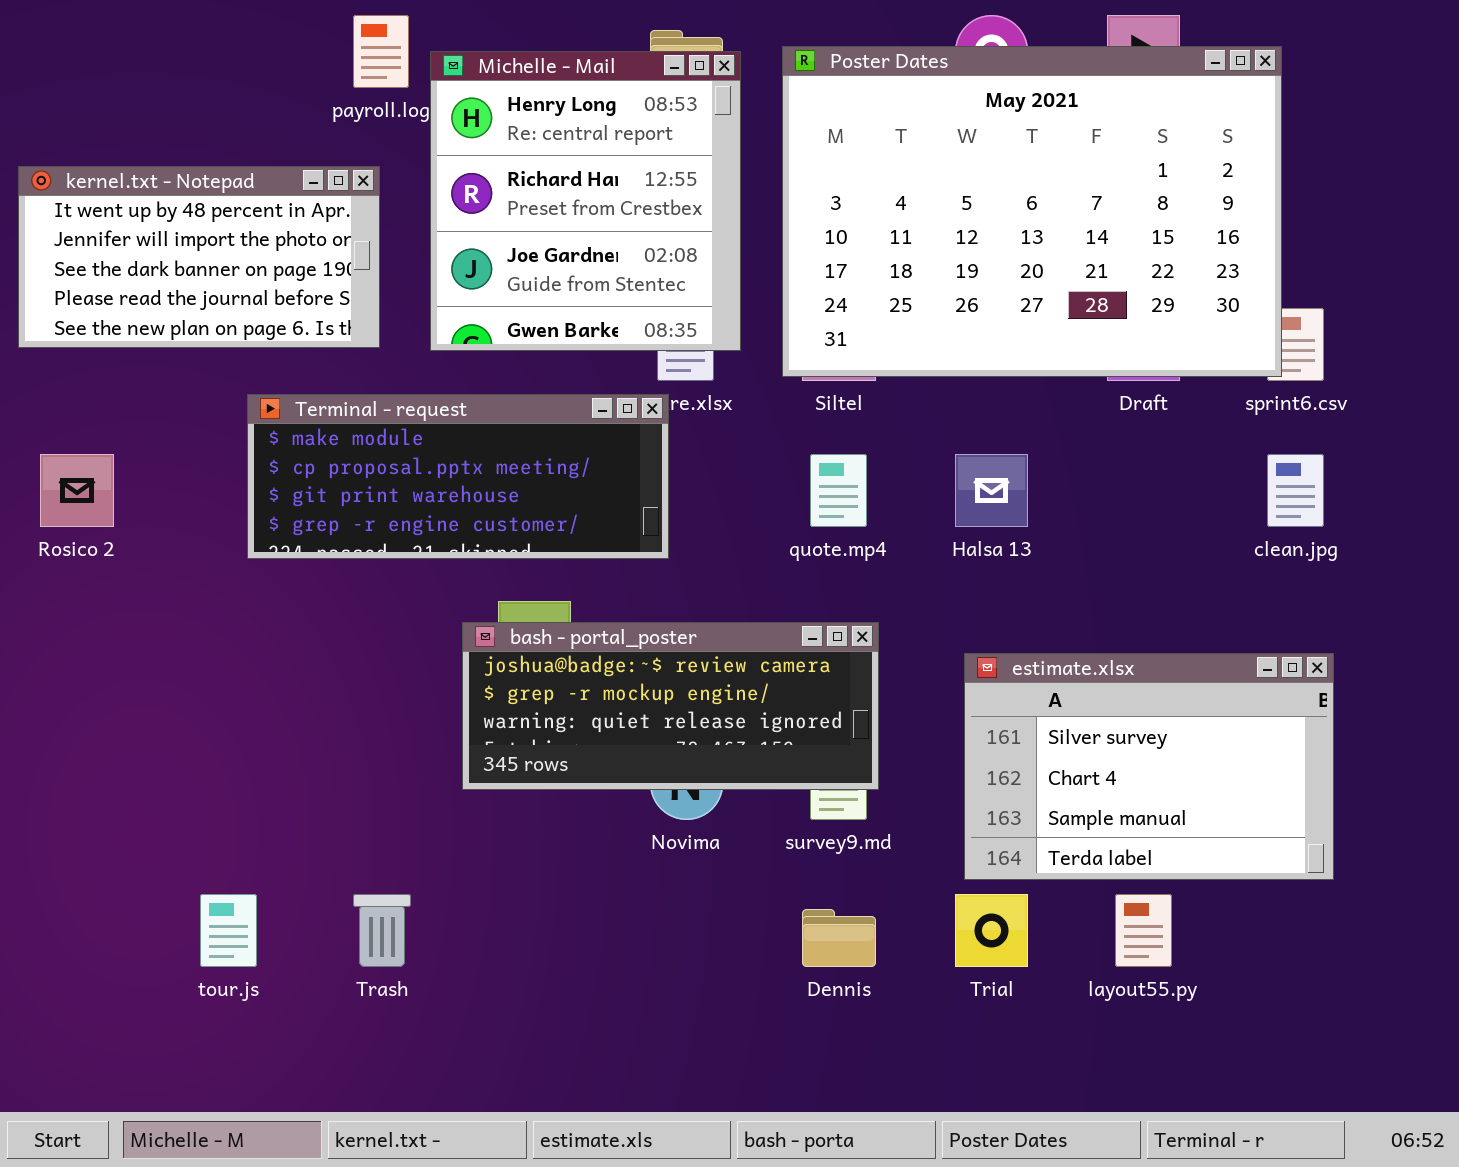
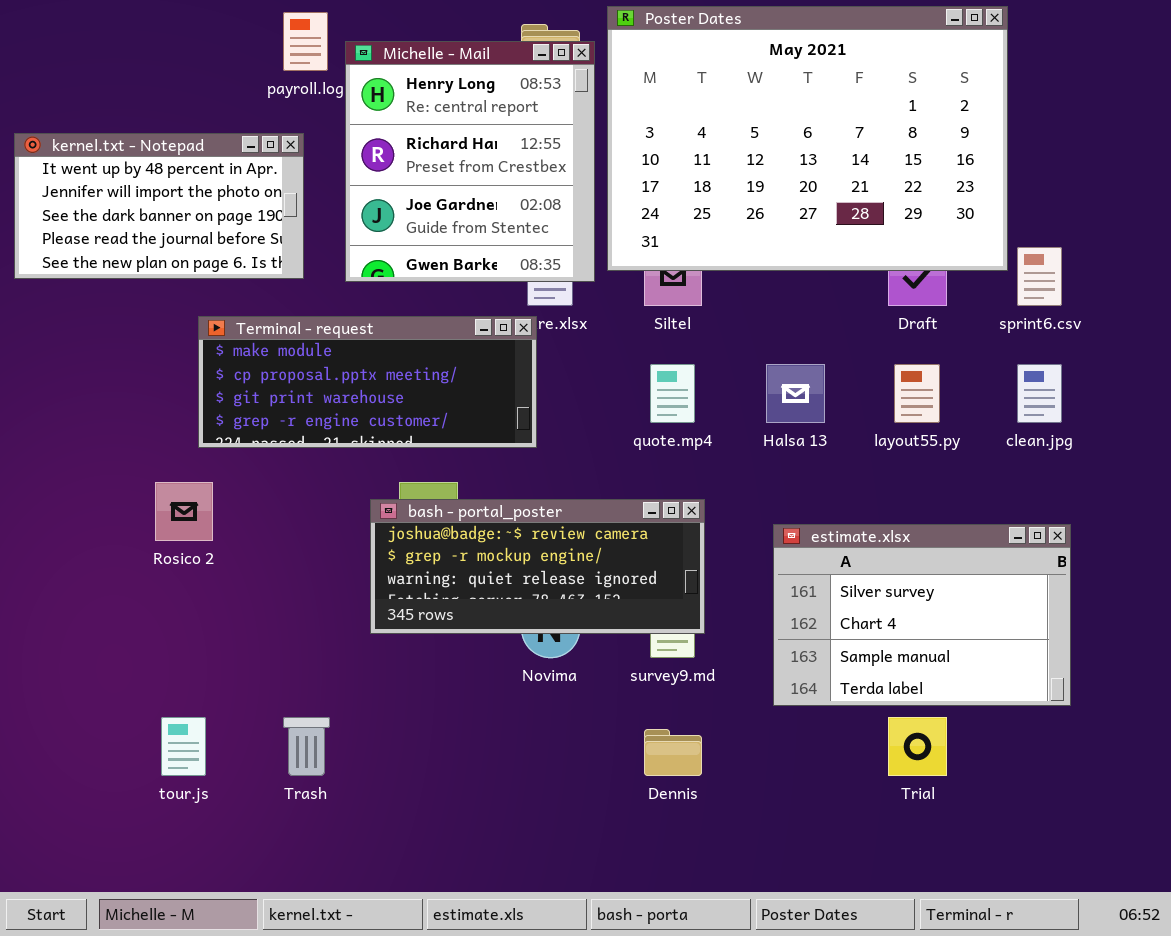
Poster Dates: [782,46,1282,377] -> [607,6,1008,271], moved
Rosico 2: [40,454,114,527] -> [155,482,213,541], moved
Trial: [955,894,1028,967] -> [888,717,947,776], moved
layout55.py: [1115,894,1172,967] -> [894,364,940,423], moved

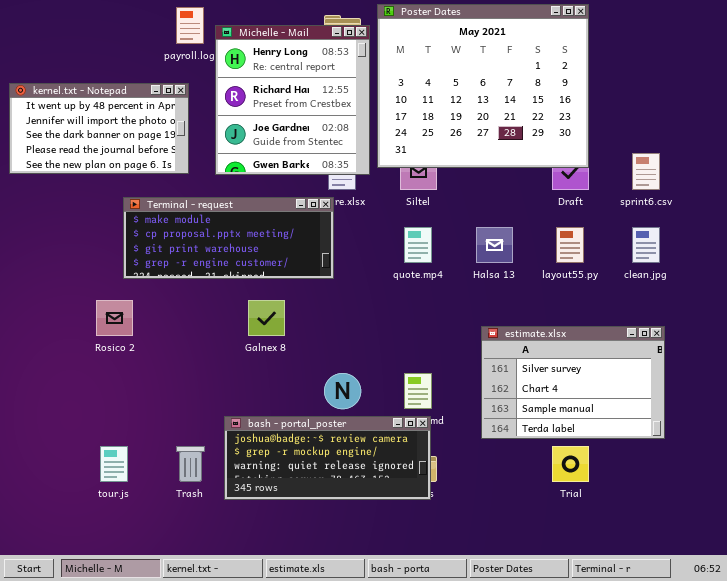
Poster Dates: [607,6,1008,271] -> [377,4,589,168], resized
bash - portal_poster: [370,499,705,634] -> [224,416,431,500], moved

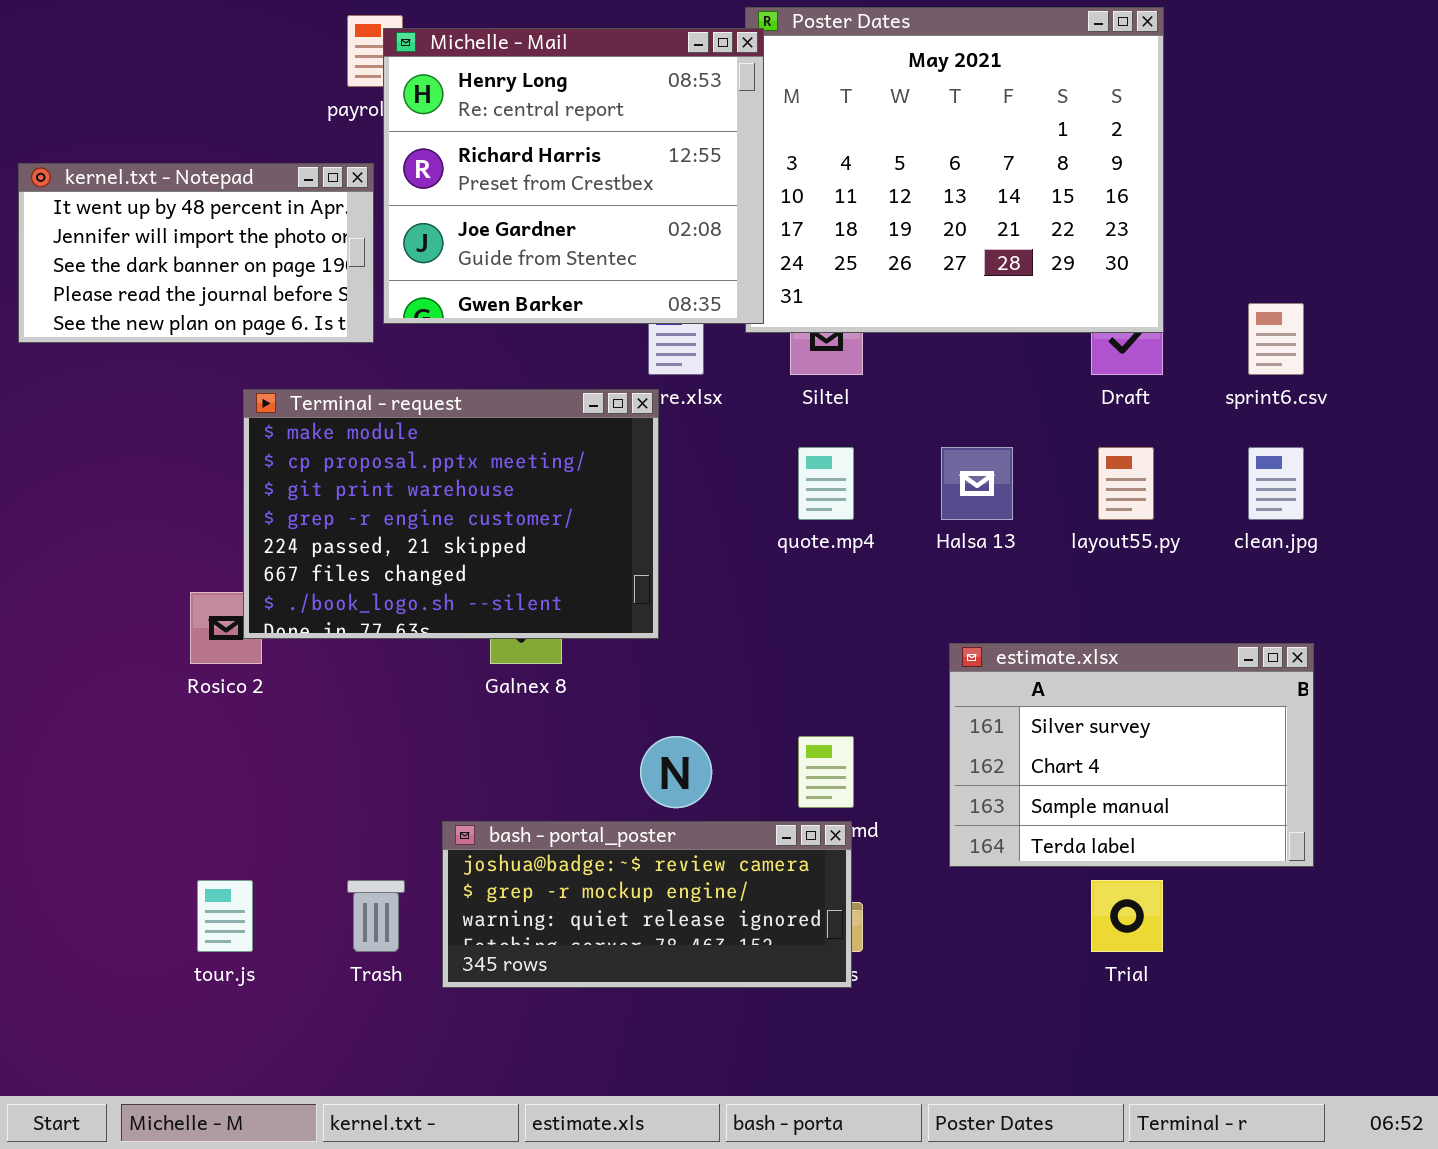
Michelle - Mail: [215,25,370,175] -> [383,28,764,324], moved, resized
Terminal - request: [123,197,334,279] -> [243,389,659,639], resized

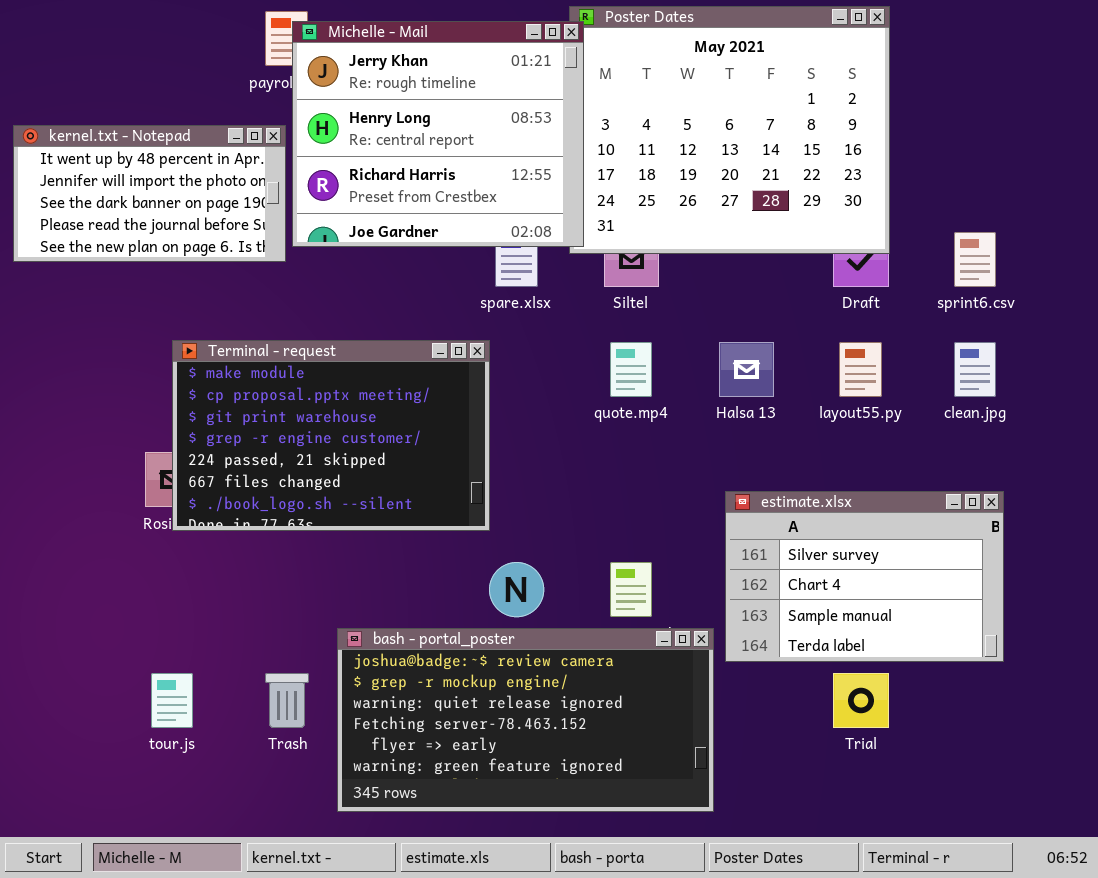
Michelle - Mail: [383,28,764,324] -> [292,21,584,247], scrolled up 1 row
Terminal - request: [243,389,659,639] -> [172,340,490,531], moved
bash - portal_poster: [442,821,852,988] -> [337,628,714,812], resized

